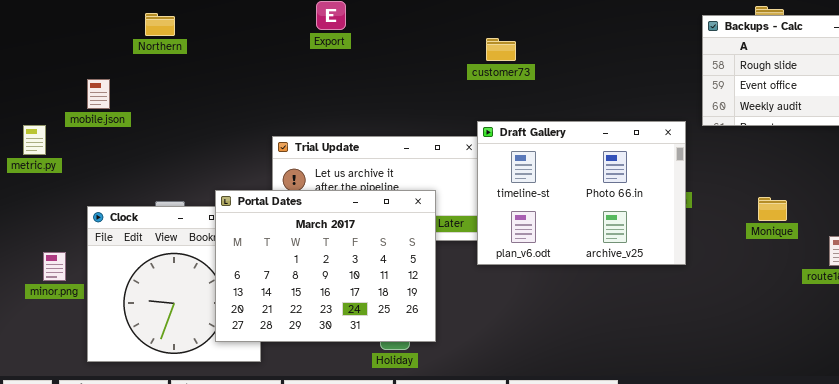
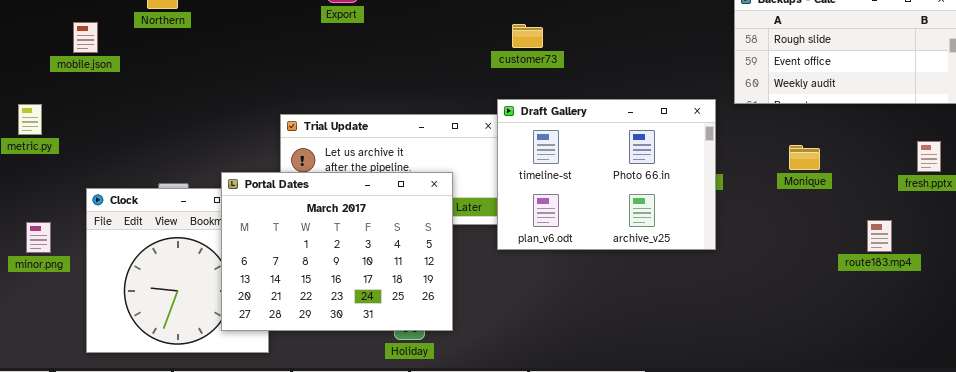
customer73: [486,38,516,61] -> [512,24,543,48], moved
mobile.json: [87,79,110,109] -> [73,22,98,53], moved
Monique: [758,197,787,221] -> [789,145,820,170], moved
minor.png: [43,252,66,281] -> [26,222,51,253], moved

